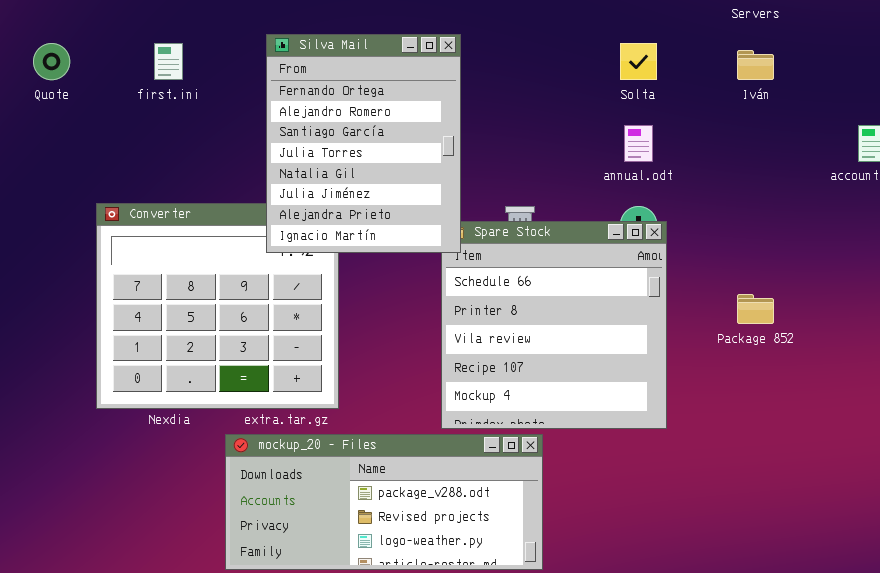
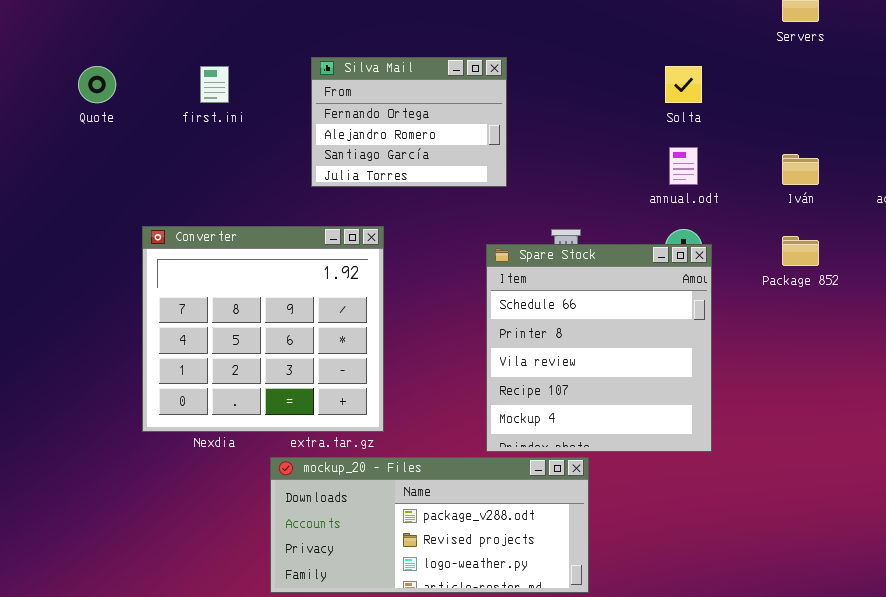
Silva Mail: [266,34,461,253] -> [311,57,507,187], resized
Iván: [737,50,774,80] -> [782,154,819,185], moved
Package 852: [737,294,774,324] -> [782,236,819,266], moved

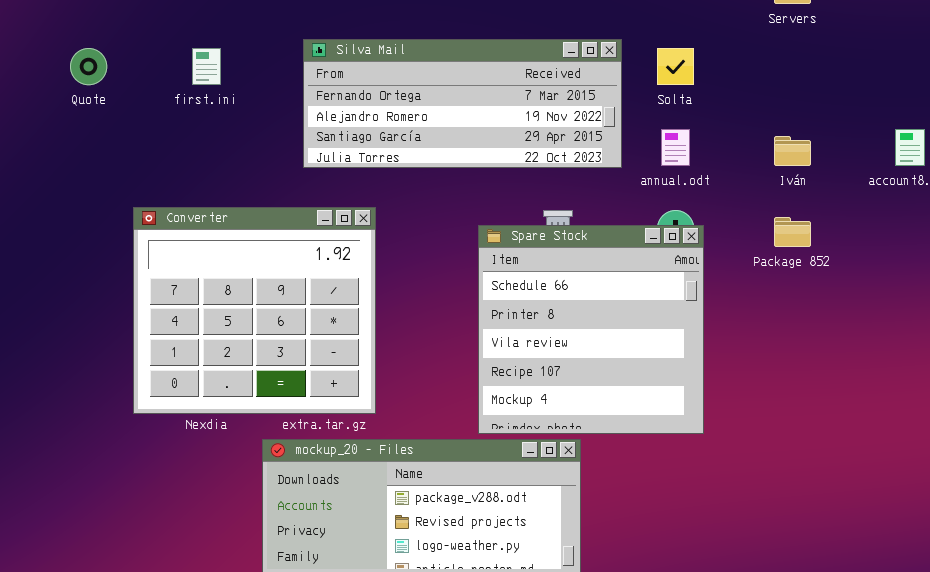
Silva Mail: [311,57,507,187] -> [303,39,622,168], resized

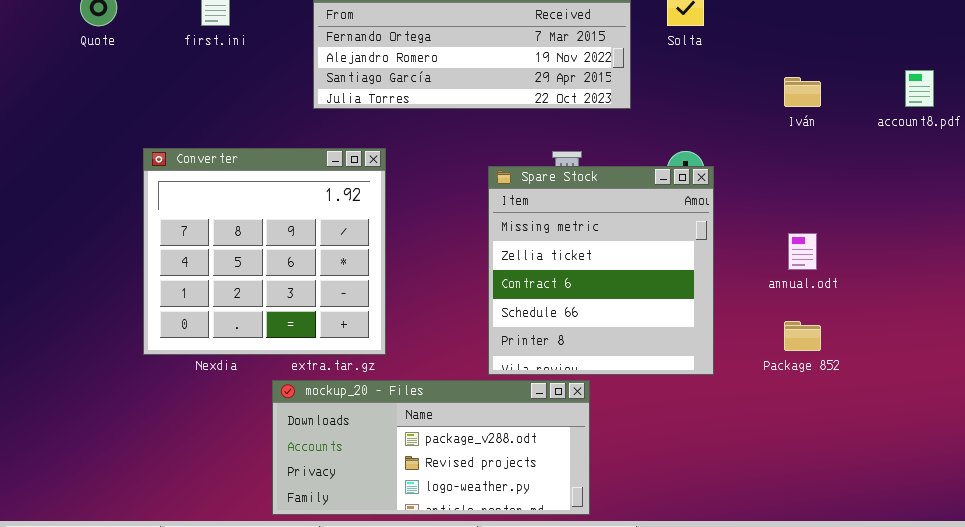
annual.odt: [661,129,690,166] -> [788,233,817,270], moved
Package 852: [774,217,811,247] -> [784,321,821,351], moved
Spare Stock: [478,225,704,434] -> [488,166,714,375], scrolled up 3 rows

